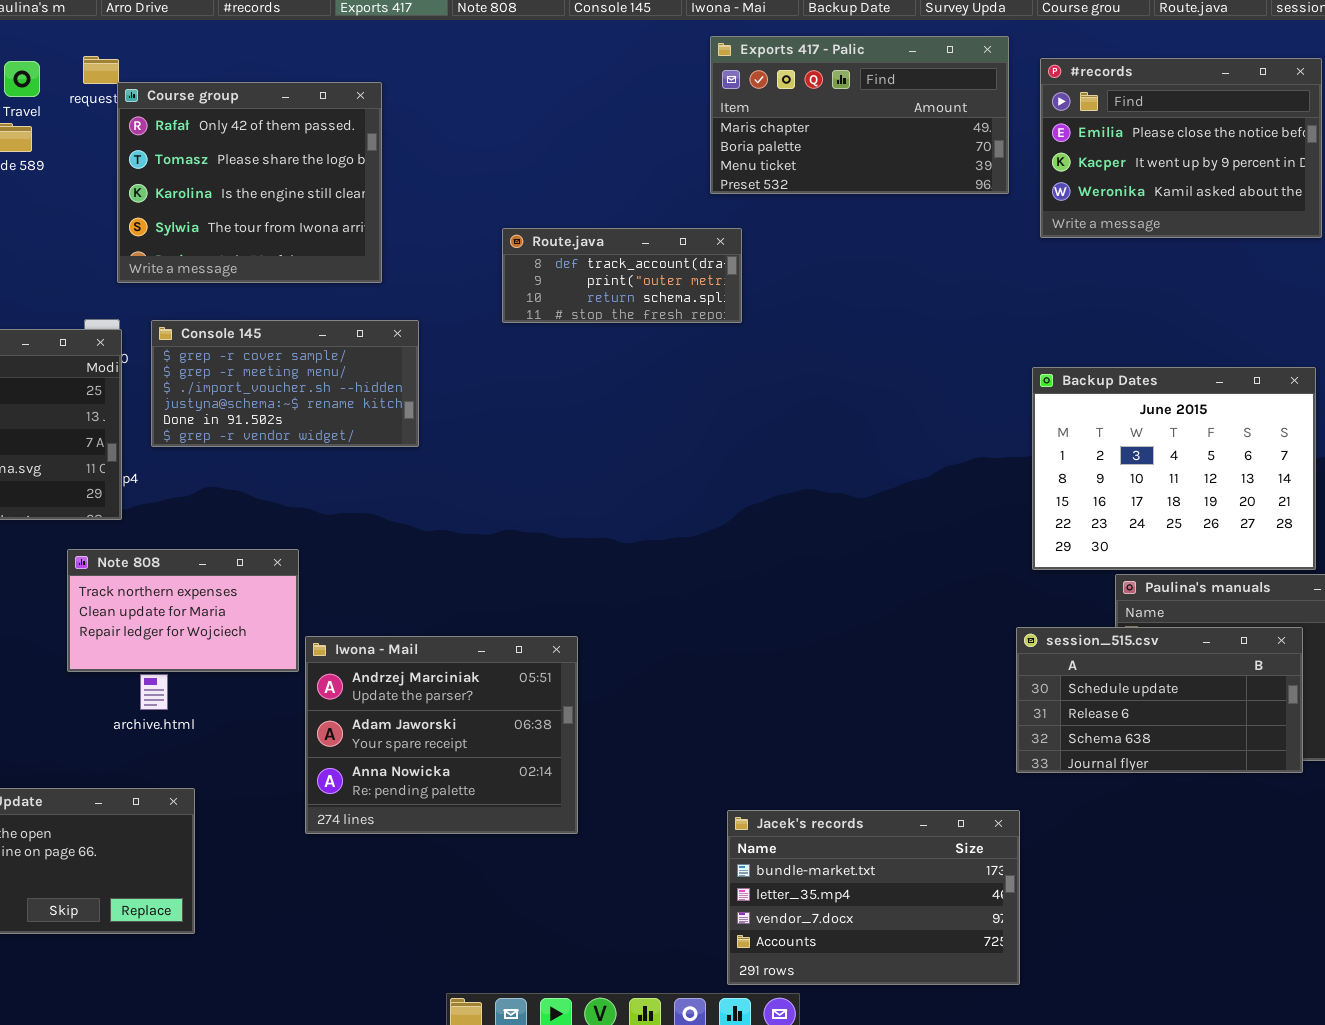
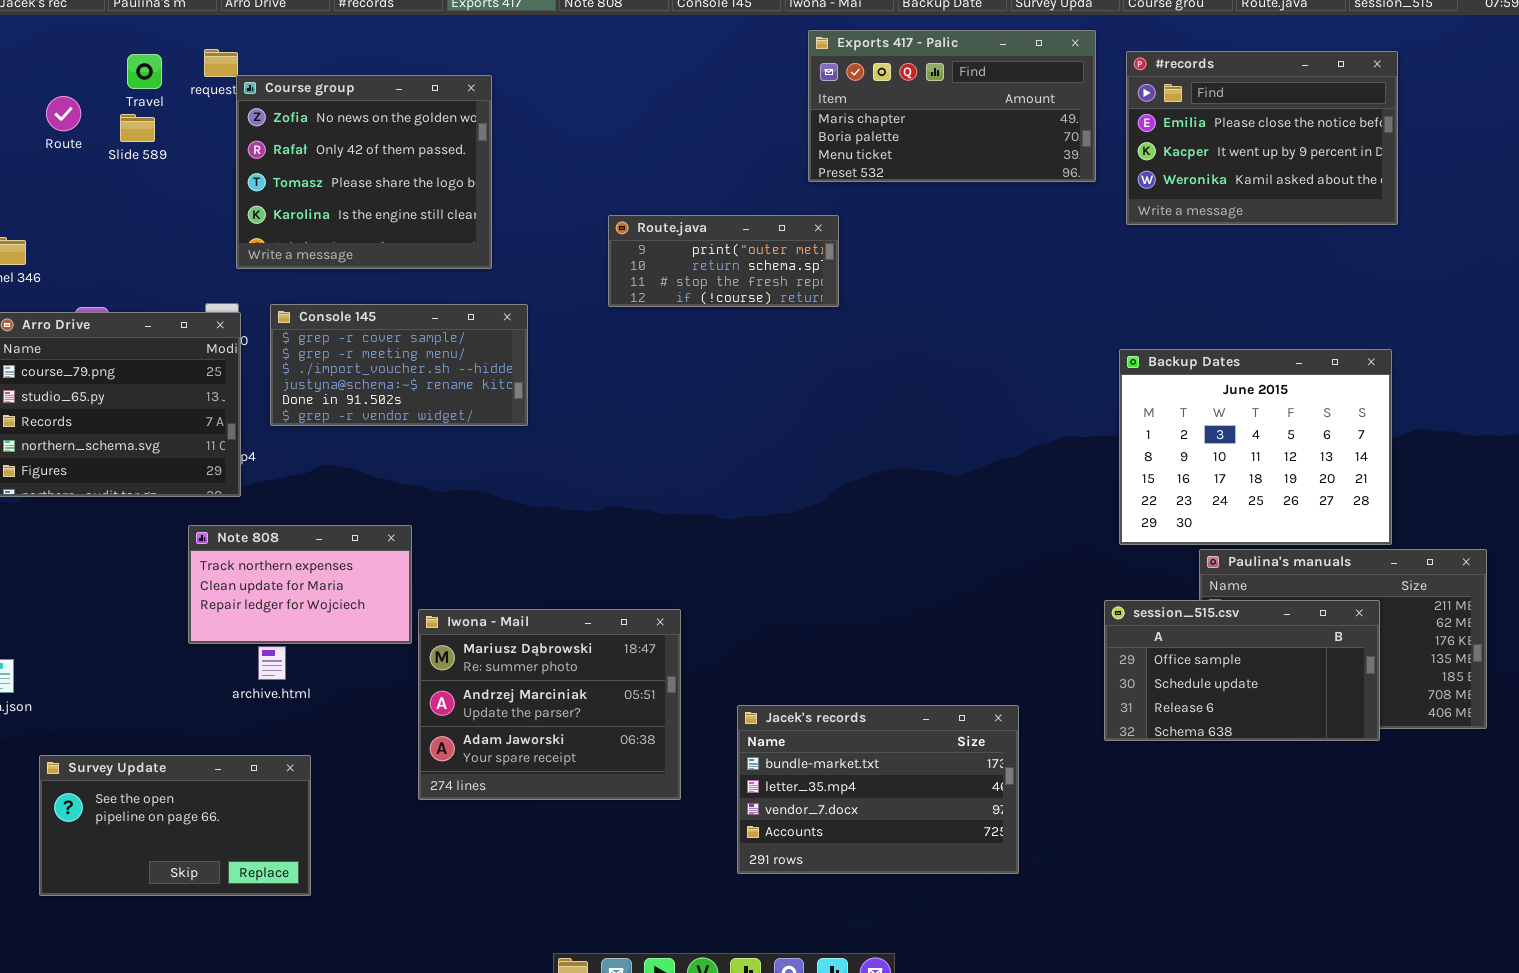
Course group: [117,82,382,283] -> [236,75,492,269], scrolled up 1 row
Route.java: [502,228,742,323] -> [608,215,839,307], scrolled down 1 row
session_515.csv: [1016,627,1303,773] -> [1104,600,1380,741], scrolled up 1 row
Iwona - Mail: [305,636,578,834] -> [418,609,681,800], scrolled up 1 row
Jacek's records: [727,810,1020,985] -> [737,705,1019,874], moved

